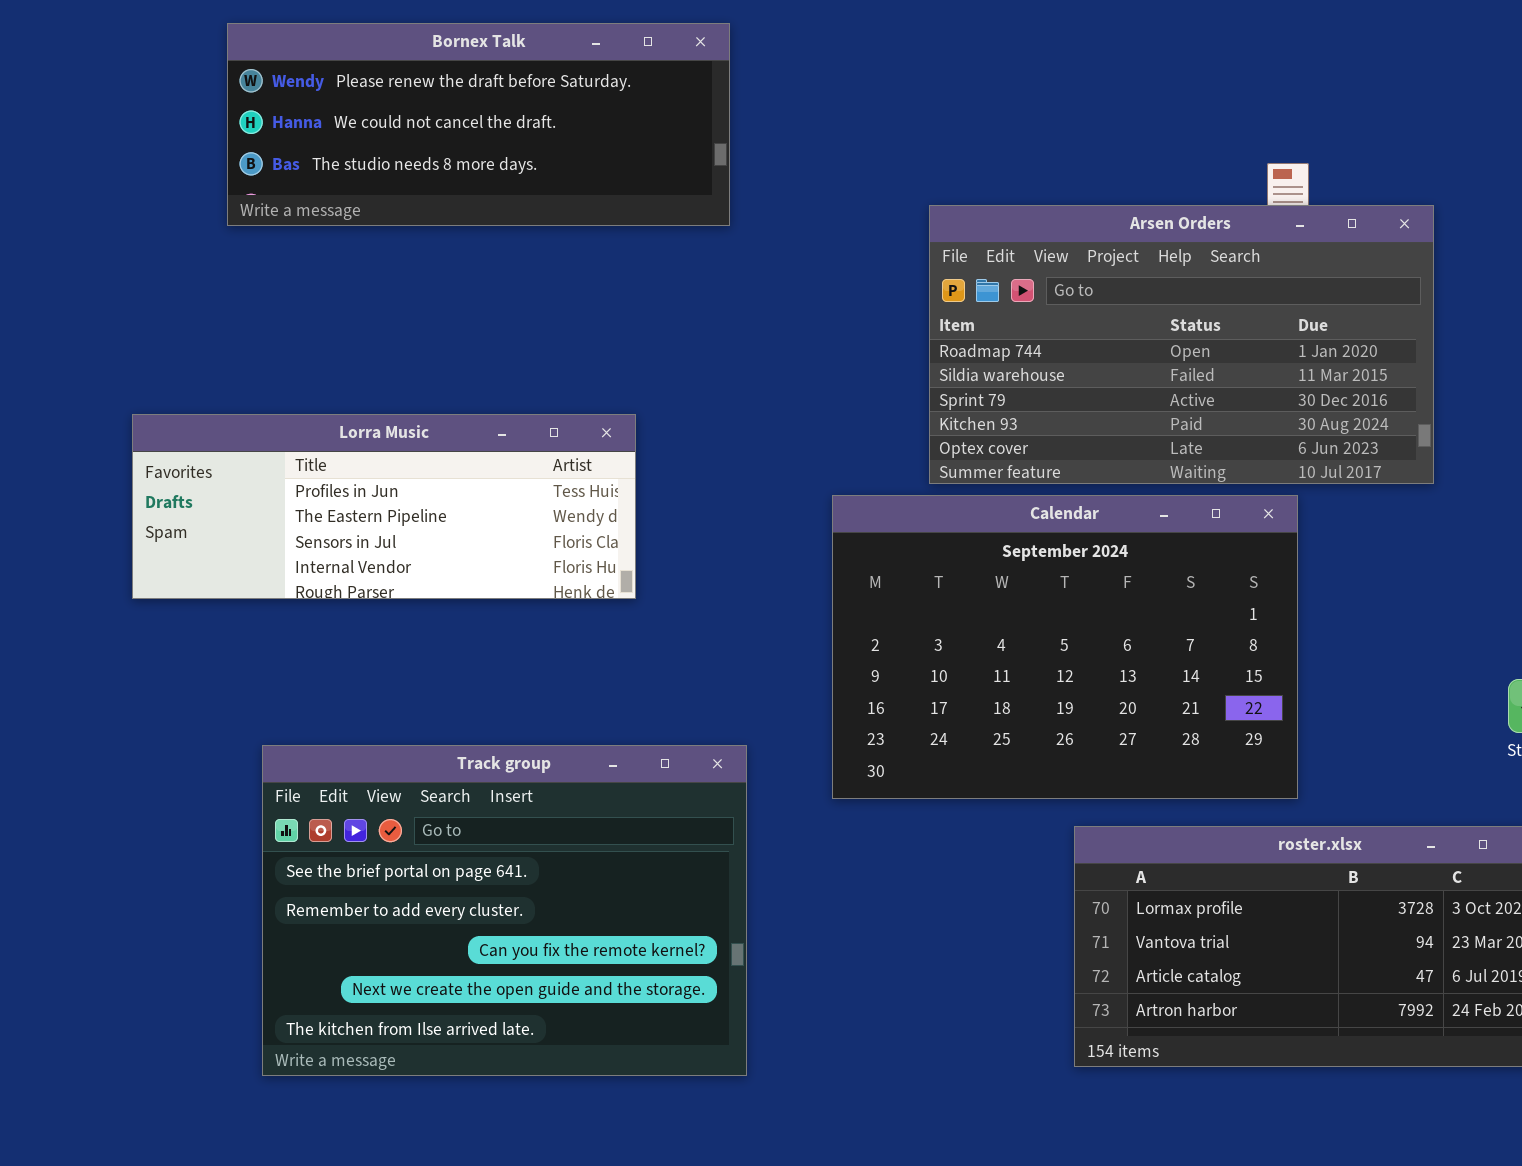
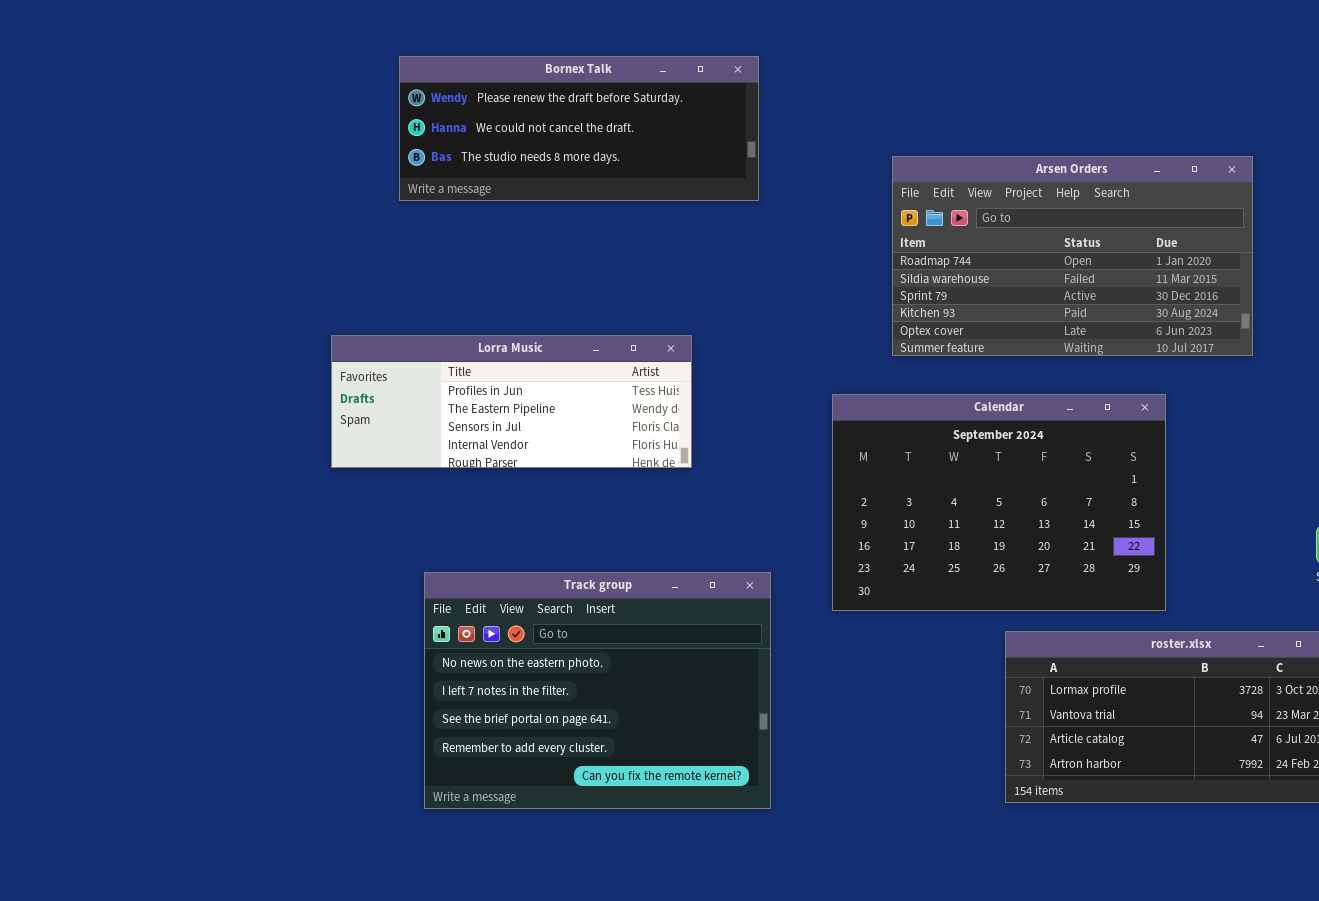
Arsen Orders: [929,205,1434,484] -> [892,156,1253,356], moved
Track group: [262,745,747,1076] -> [424,572,771,809], scrolled up 2 rows

